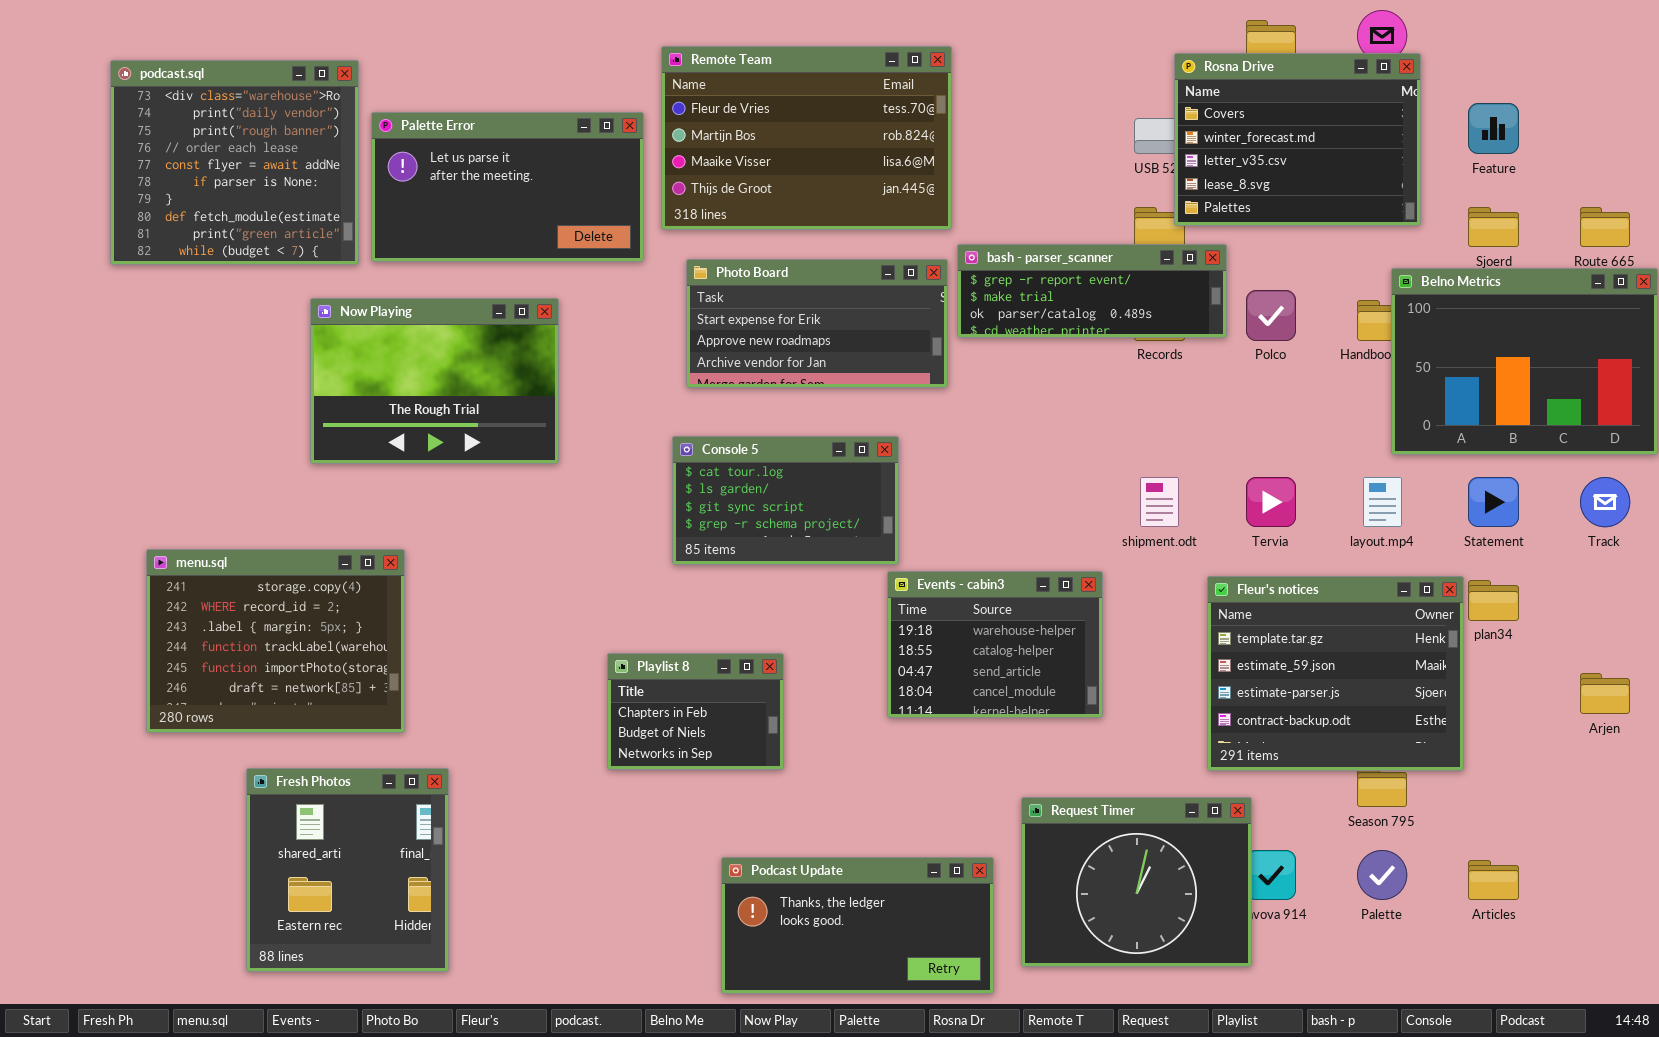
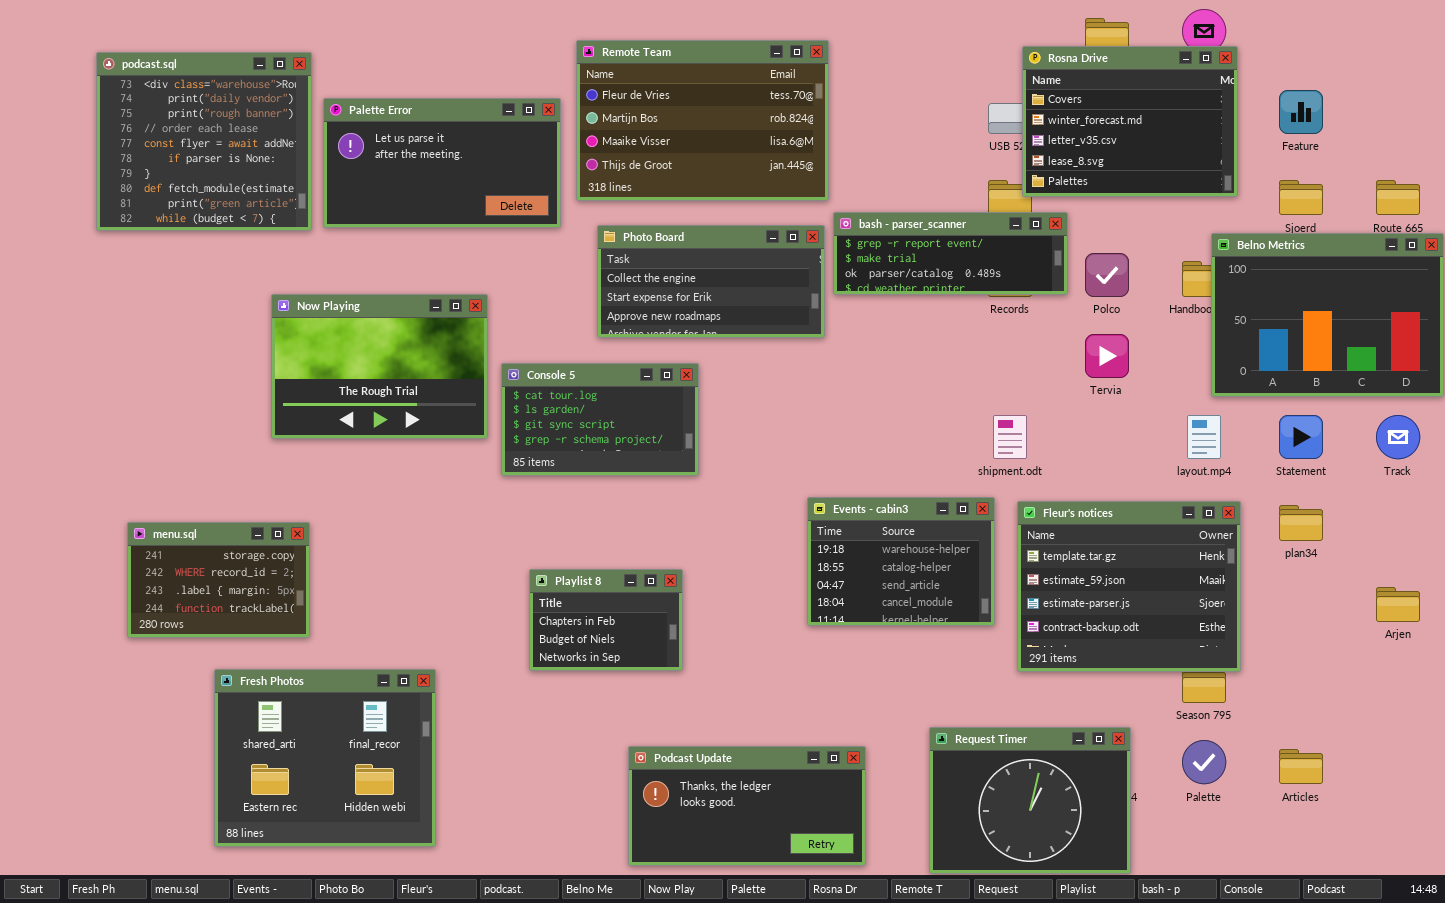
Photo Board: [686,259,948,388] -> [597,225,825,338], scrolled up 1 row
Now Playing: [310,298,559,464] -> [271,294,488,439], moved
Console 5: [672,436,899,565] -> [501,363,699,476], moved
Tervia: [1246,477,1296,527] -> [1085,334,1129,378], moved
menu.sql: [146,549,405,733] -> [127,522,310,638], resized
Events - cabin3: [887,571,1103,718] -> [807,497,995,626], moved
Fleur's notices: [1207,576,1464,771] -> [1017,501,1241,672], moved
Fresh Photos: [246,768,449,972] -> [214,669,436,847], resized
Request Timer: [1021,797,1252,967] -> [929,727,1131,874], moved

